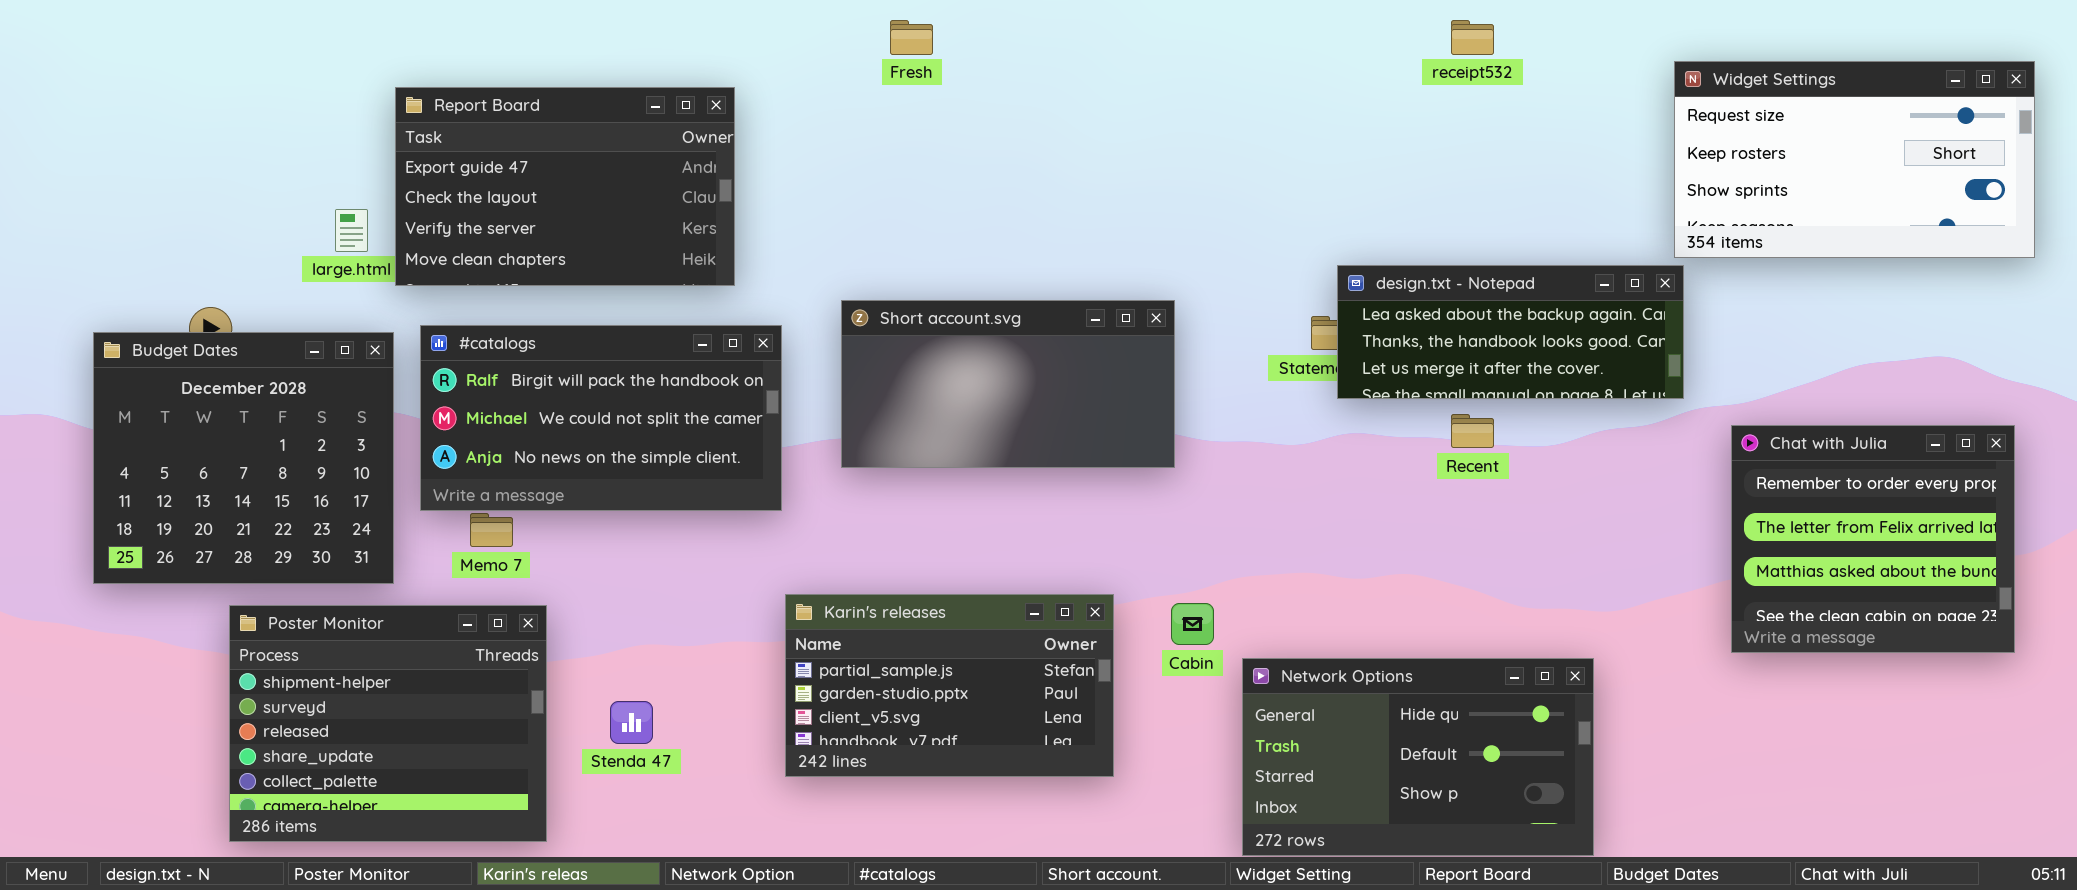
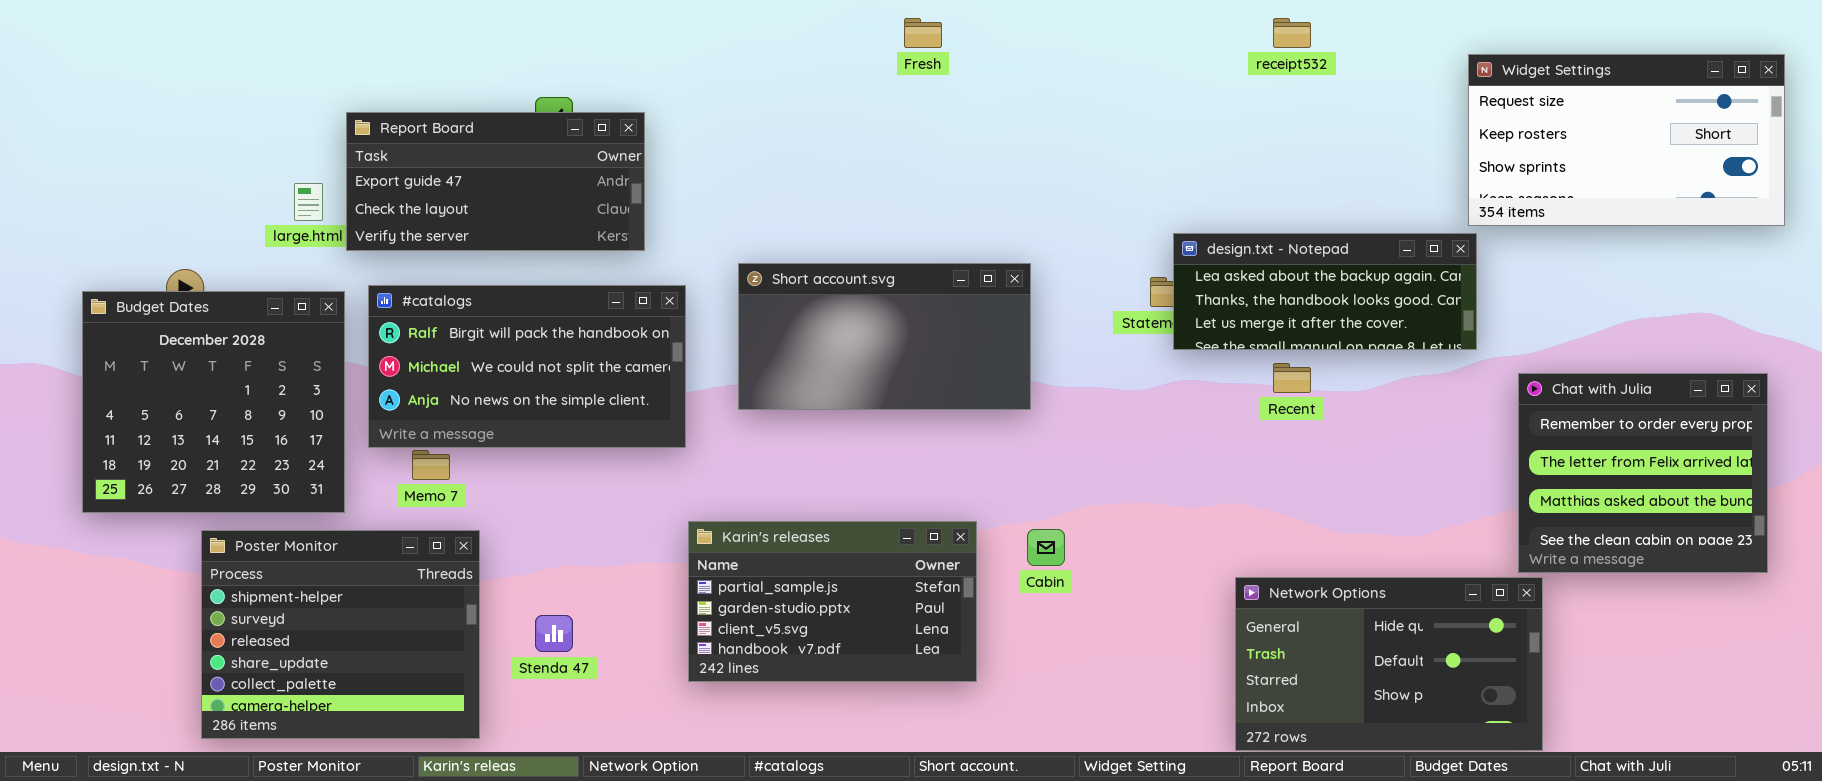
Fresh: [890,20,933,55] -> [904,18,942,48], moved
Report Board: [395,87,735,286] -> [346,112,645,251], resized
Network Options: [1242,658,1594,856] -> [1235,577,1543,751], moved

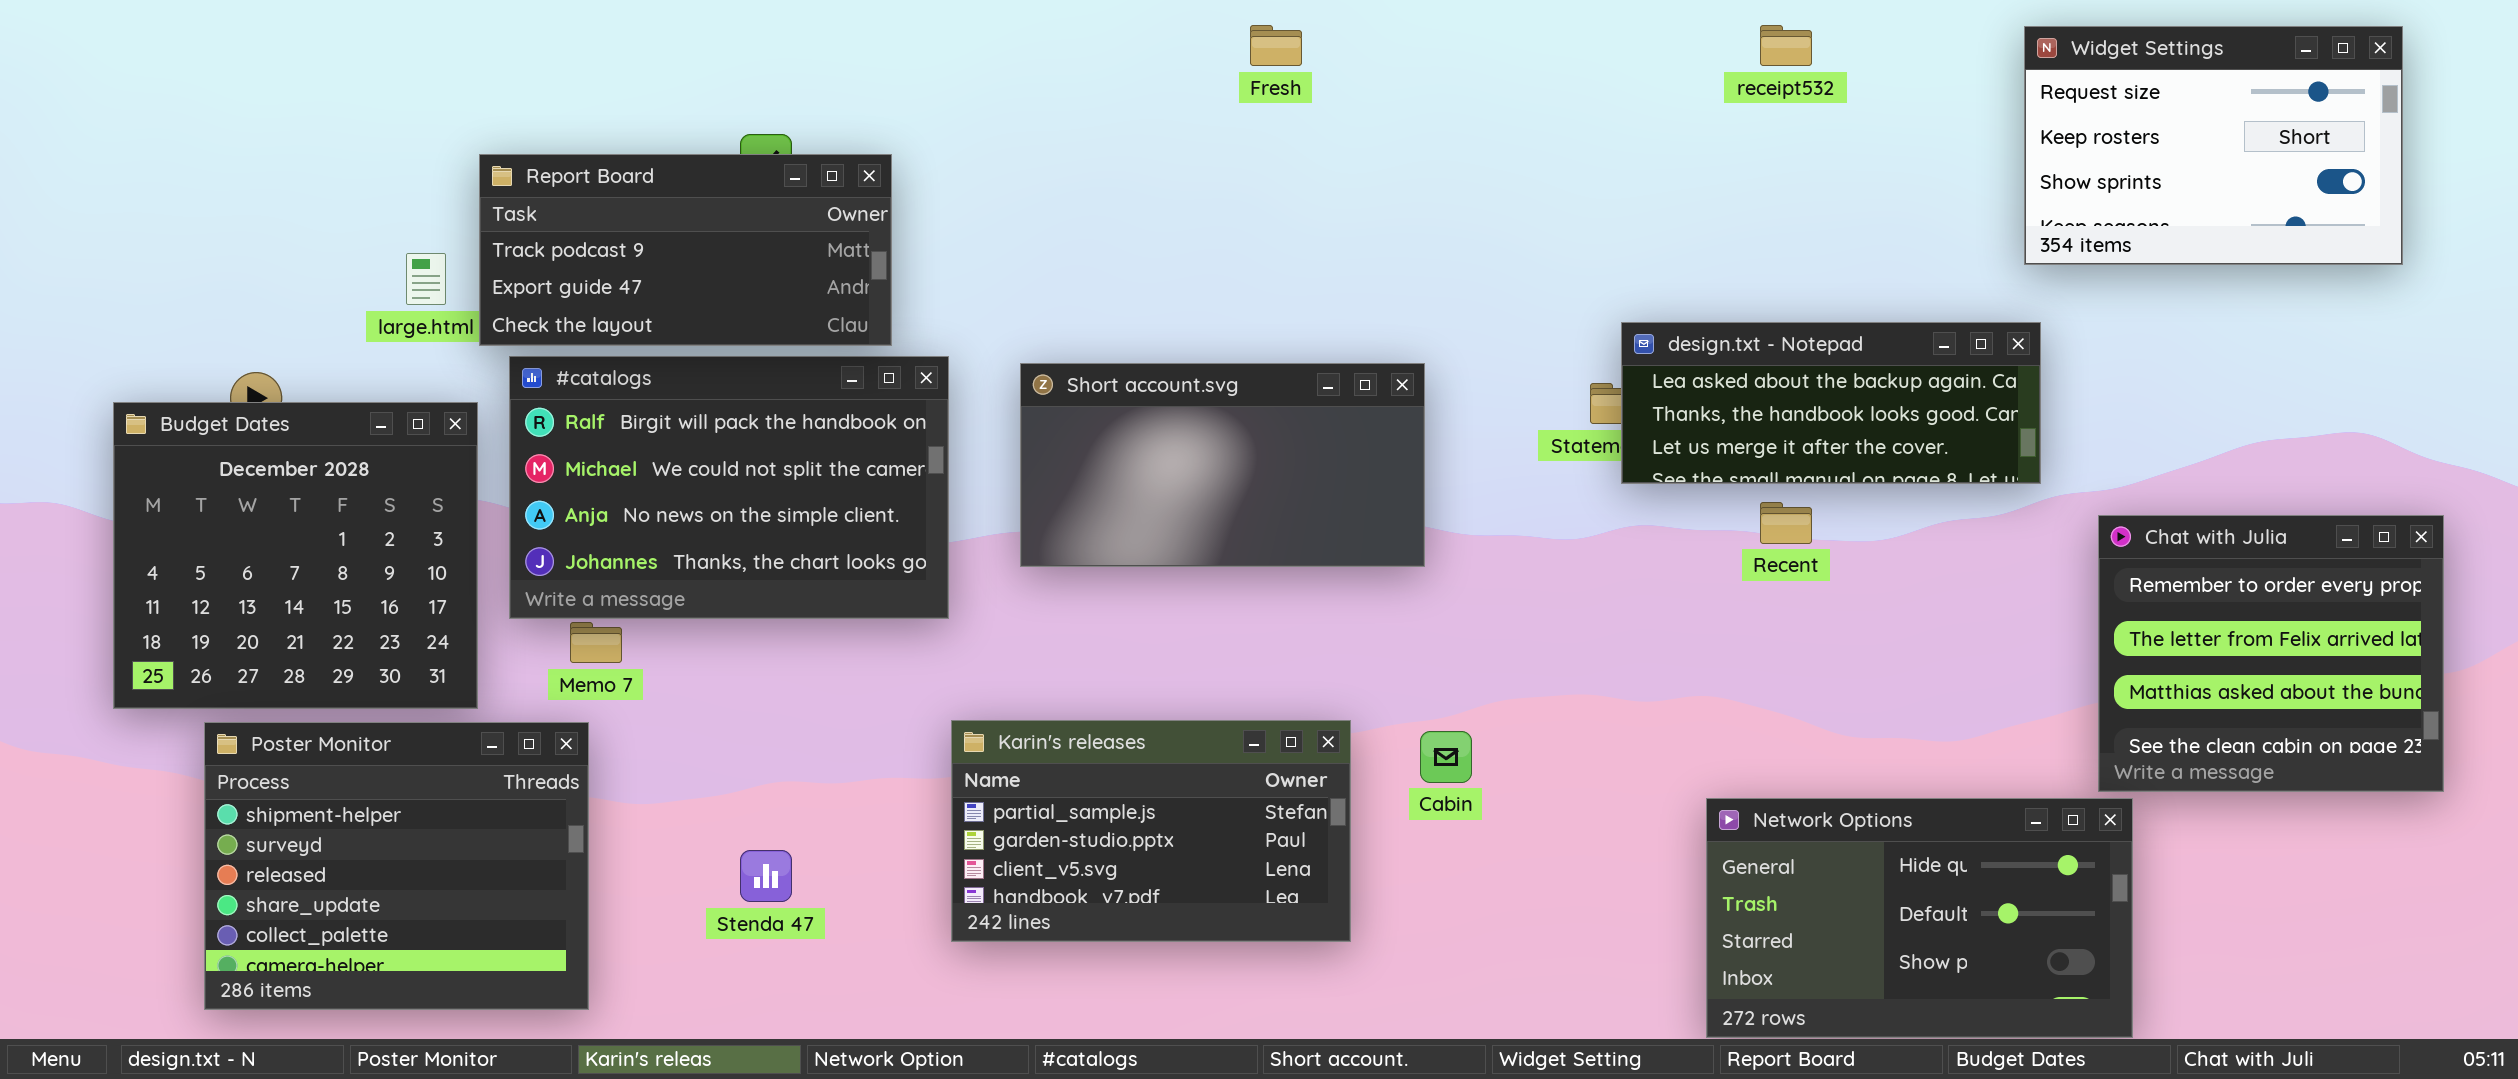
Widget Settings: [1468,54,1785,226] -> [2024,26,2403,265], moved, resized
Report Board: [346,112,645,251] -> [479,154,892,346], scrolled up 1 row
#catalogs: [368,285,686,448] -> [509,356,949,619], resized
Poster Monitor: [201,530,480,739] -> [204,722,589,1010], moved

